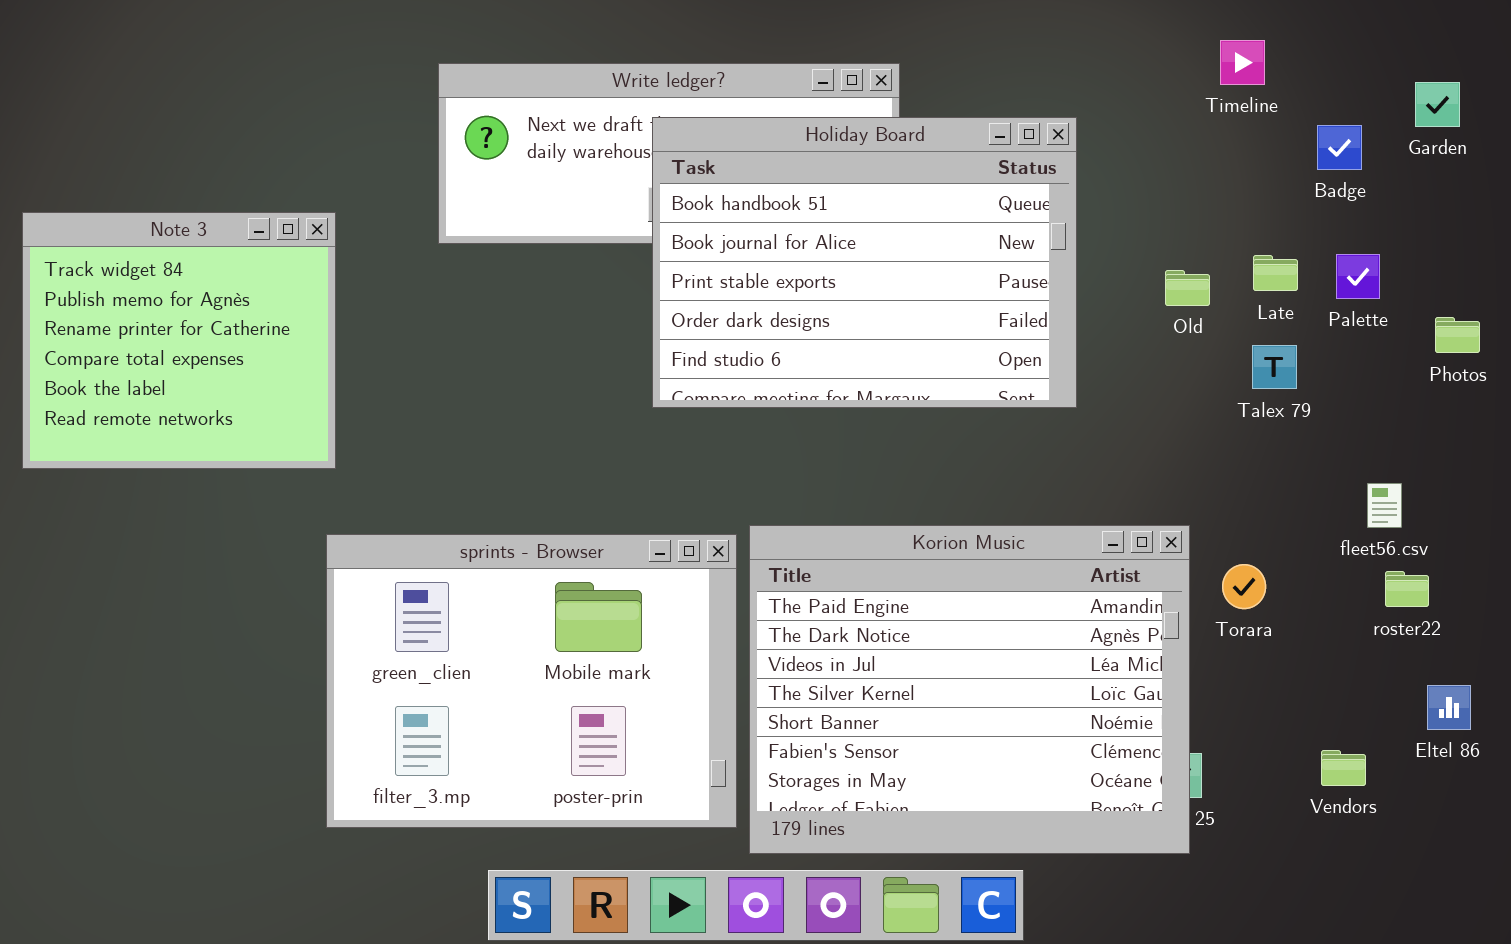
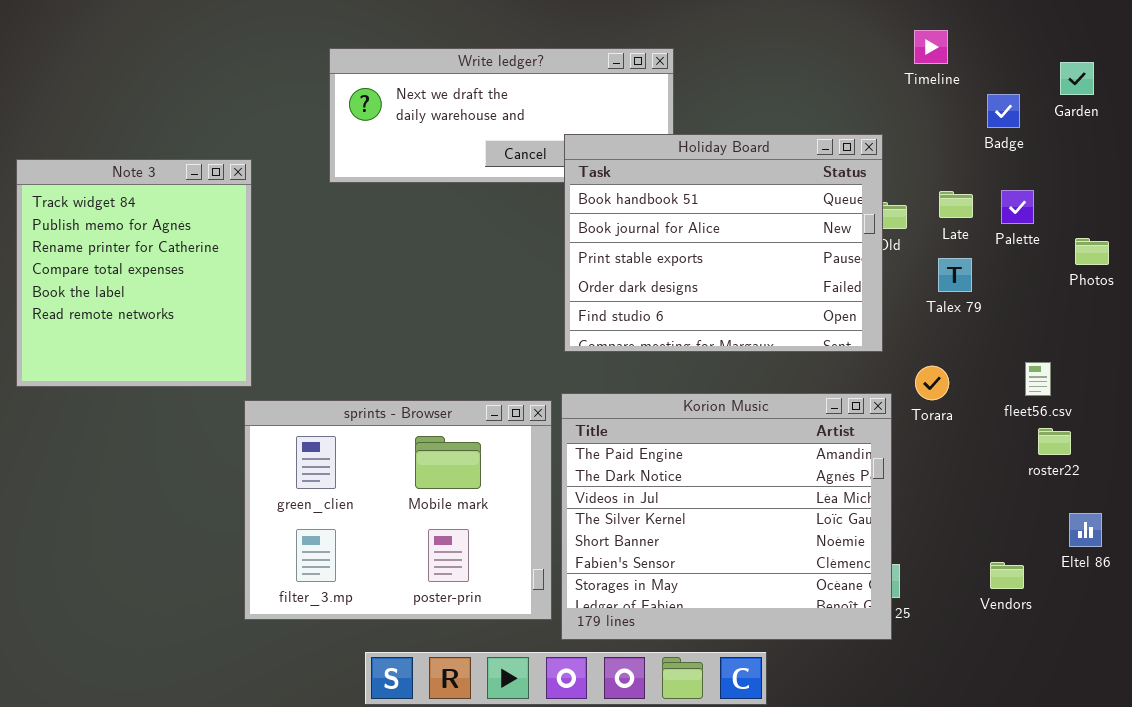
Holiday Board: [652,117,1077,408] -> [564,134,883,352], moved
Note 3: [22,212,336,469] -> [16,159,252,387], resized
Torara: [1222,564,1266,609] -> [915,366,949,400], moved

